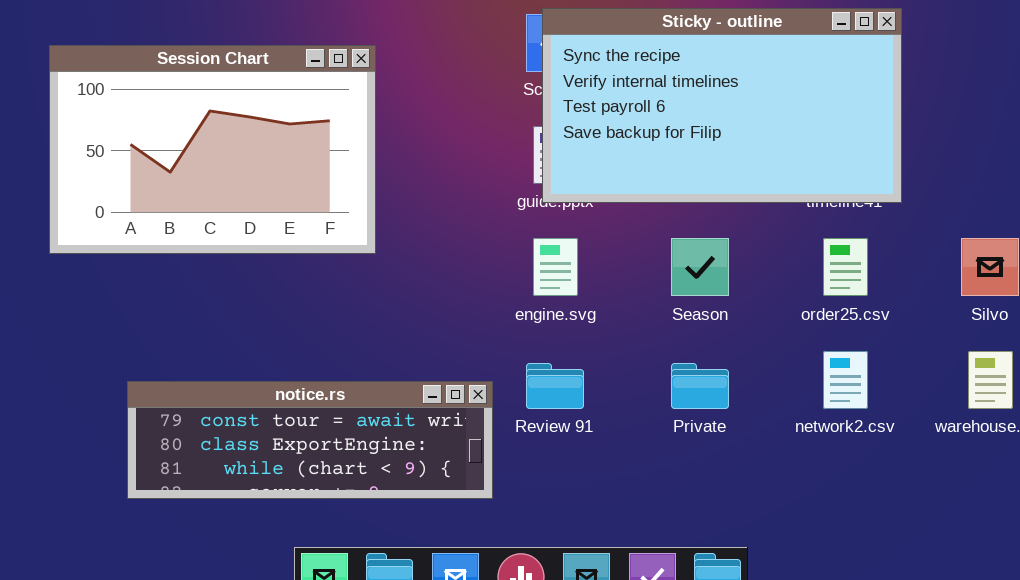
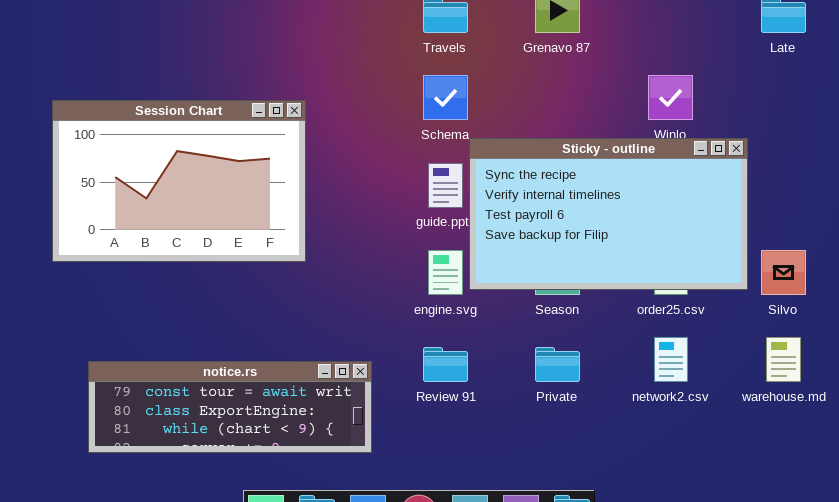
Sticky - outline: [542,8,902,203] -> [469,138,748,290], moved
notice.rs: [127,381,493,499] -> [88,361,372,453], moved

